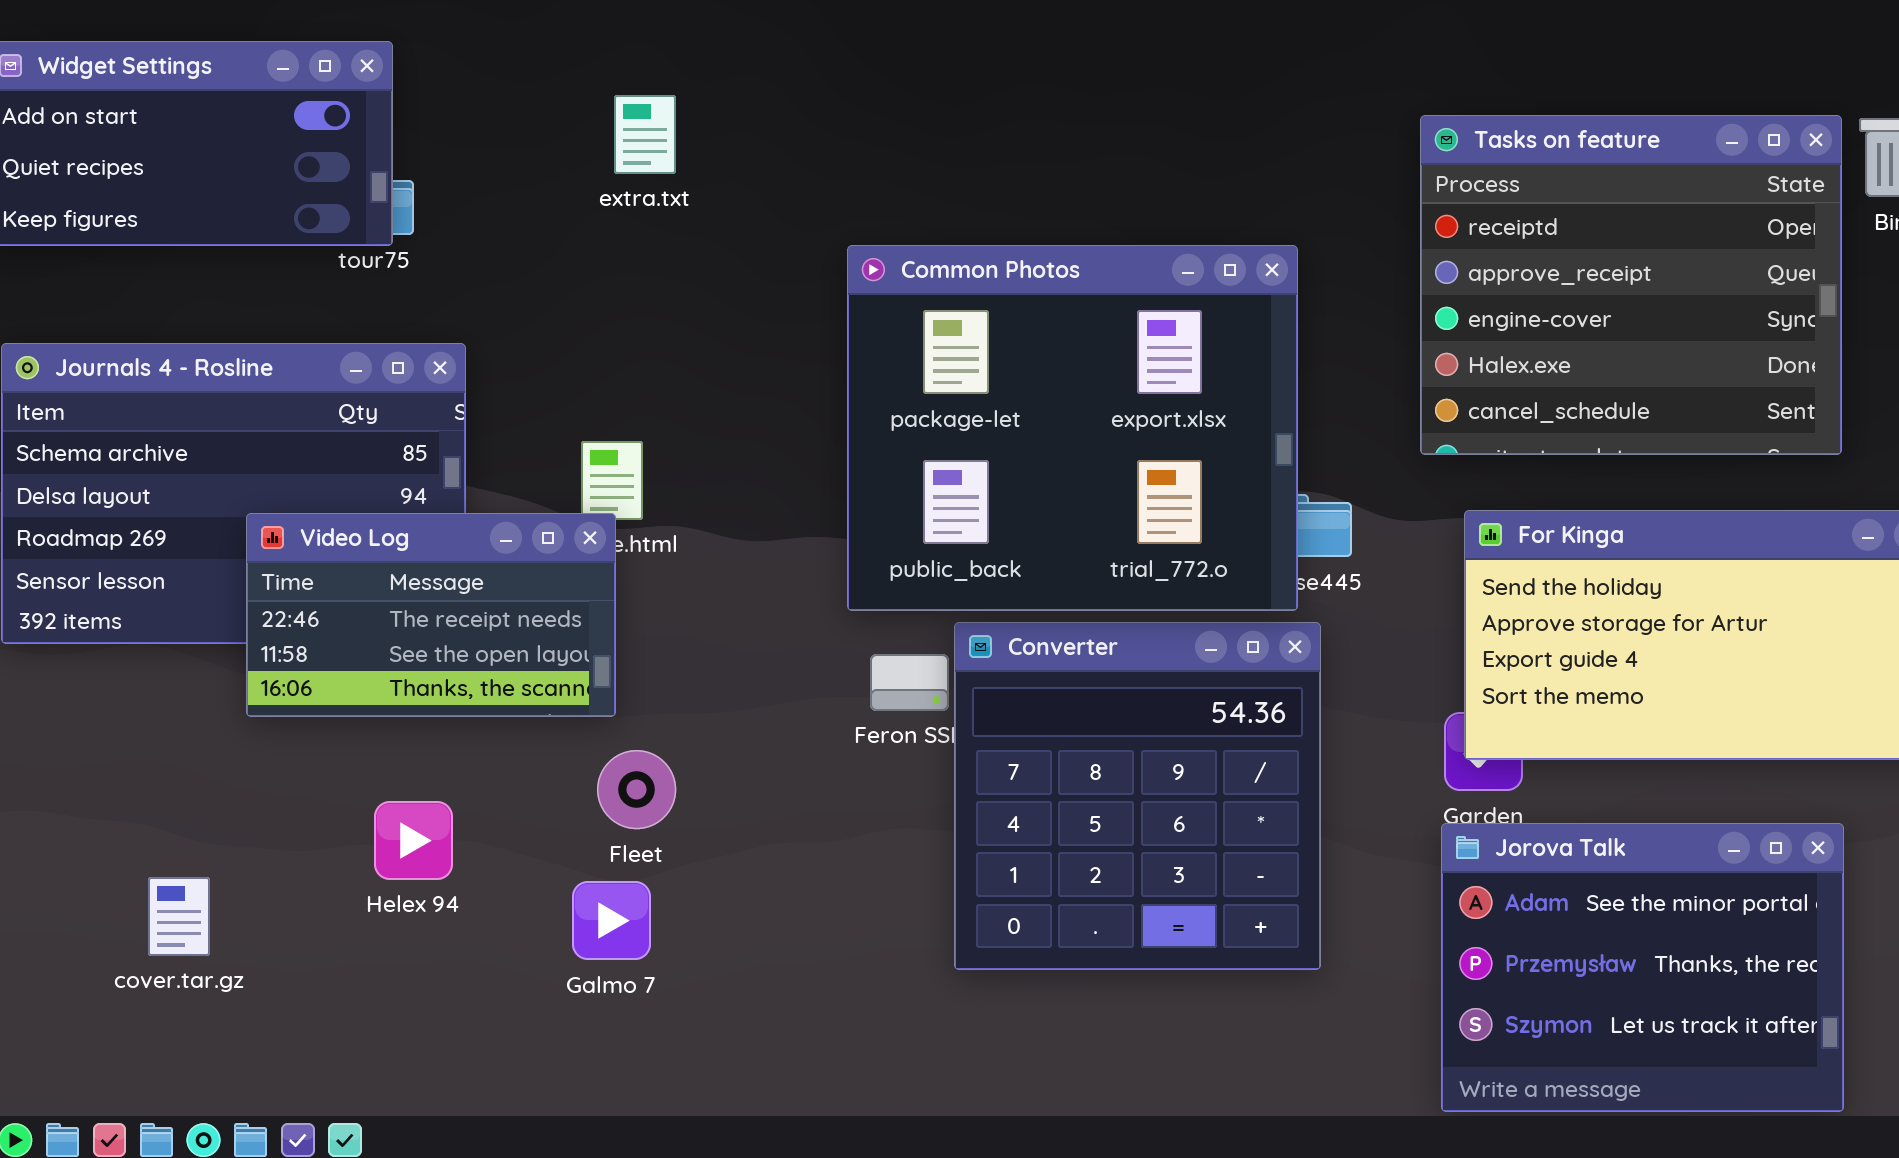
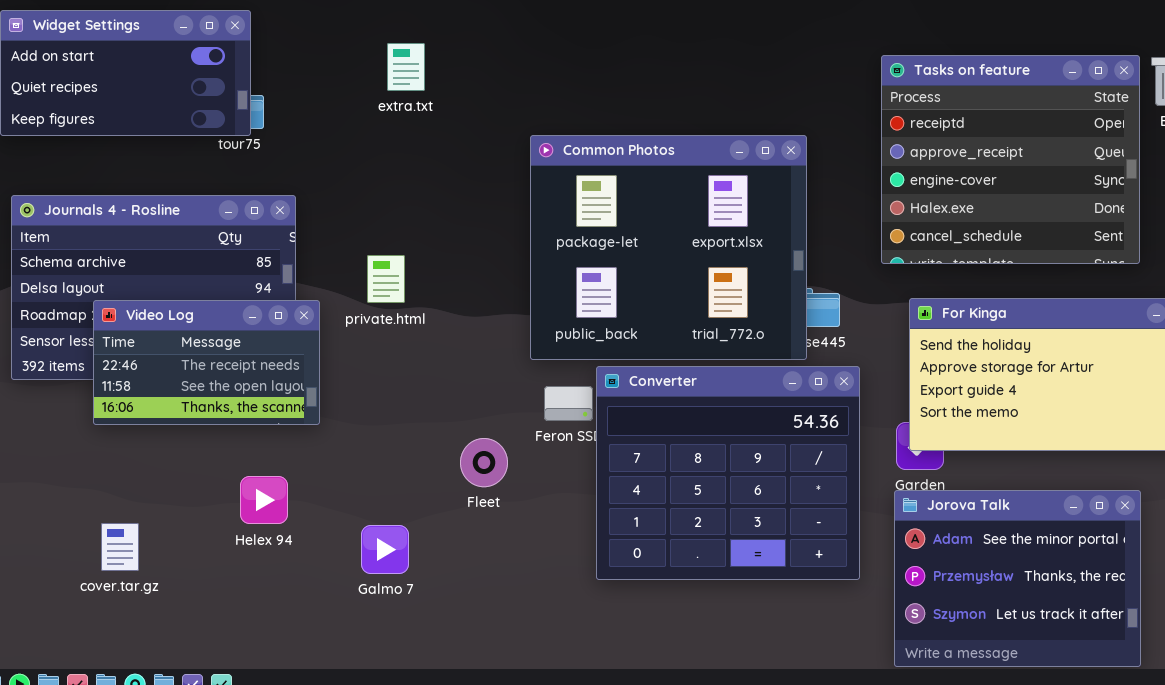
Video Log: [246,513,616,717] -> [93,300,320,425], moved
Converter: [954,622,1321,970] -> [596,366,860,580], resized
Fleet: [597,750,676,829] -> [460,438,508,487], moved

